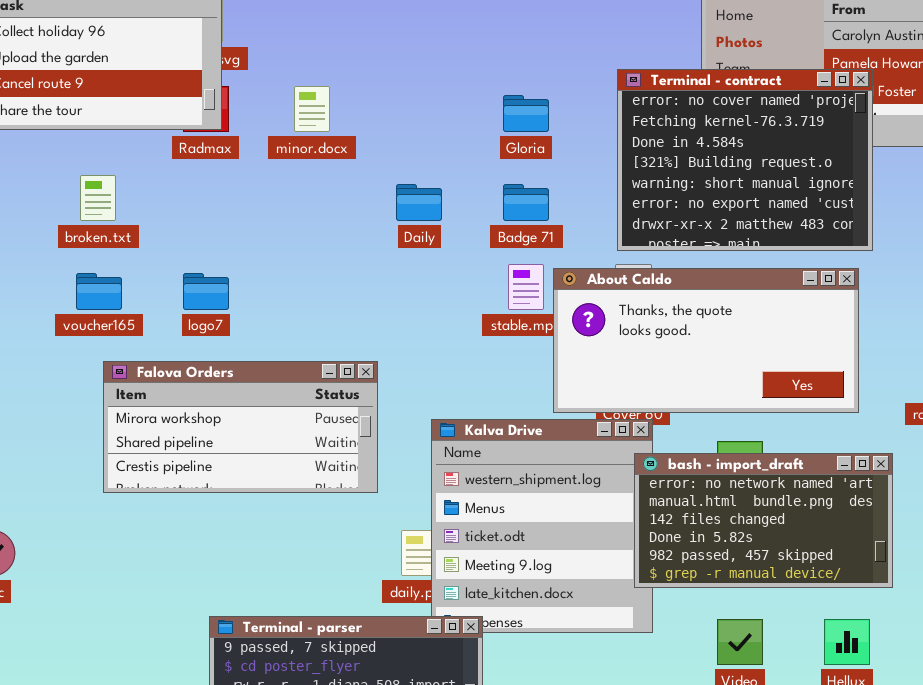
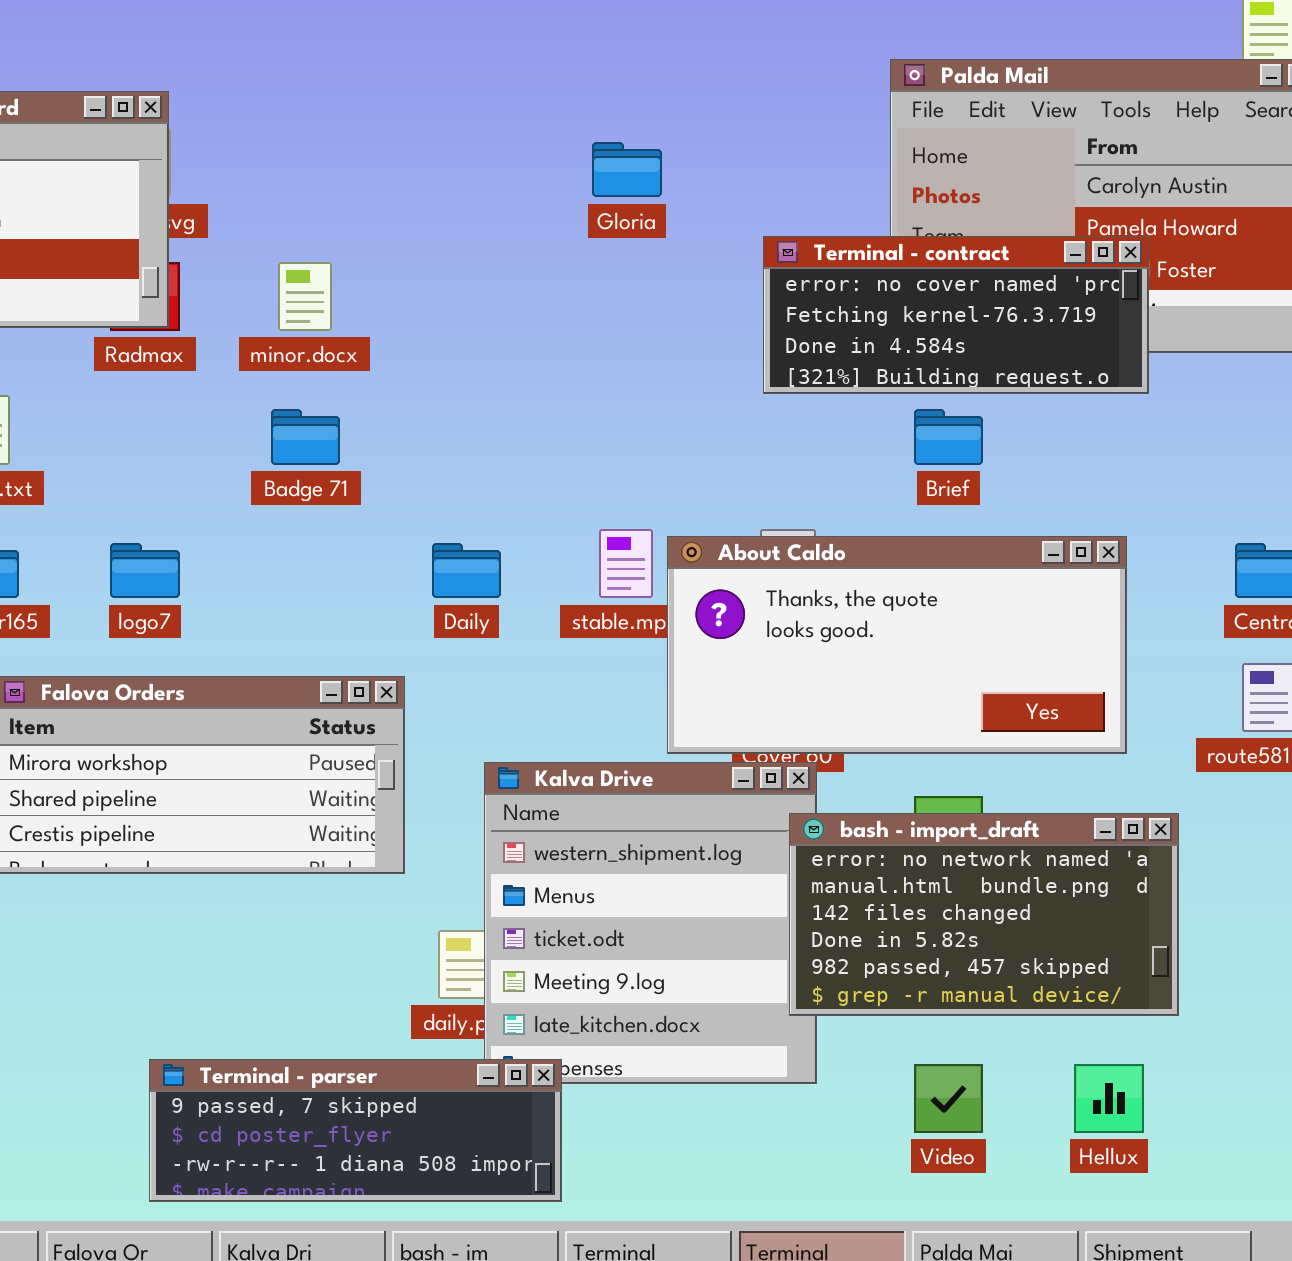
Terminal - contract: [617,69,873,251] -> [763,236,1149,394], resized
Gloria: [503,95,549,132] -> [592,142,662,197], moved
Daily: [396,184,442,221] -> [432,543,501,598], moved
Badge 71: [503,184,549,221] -> [271,409,340,465], moved

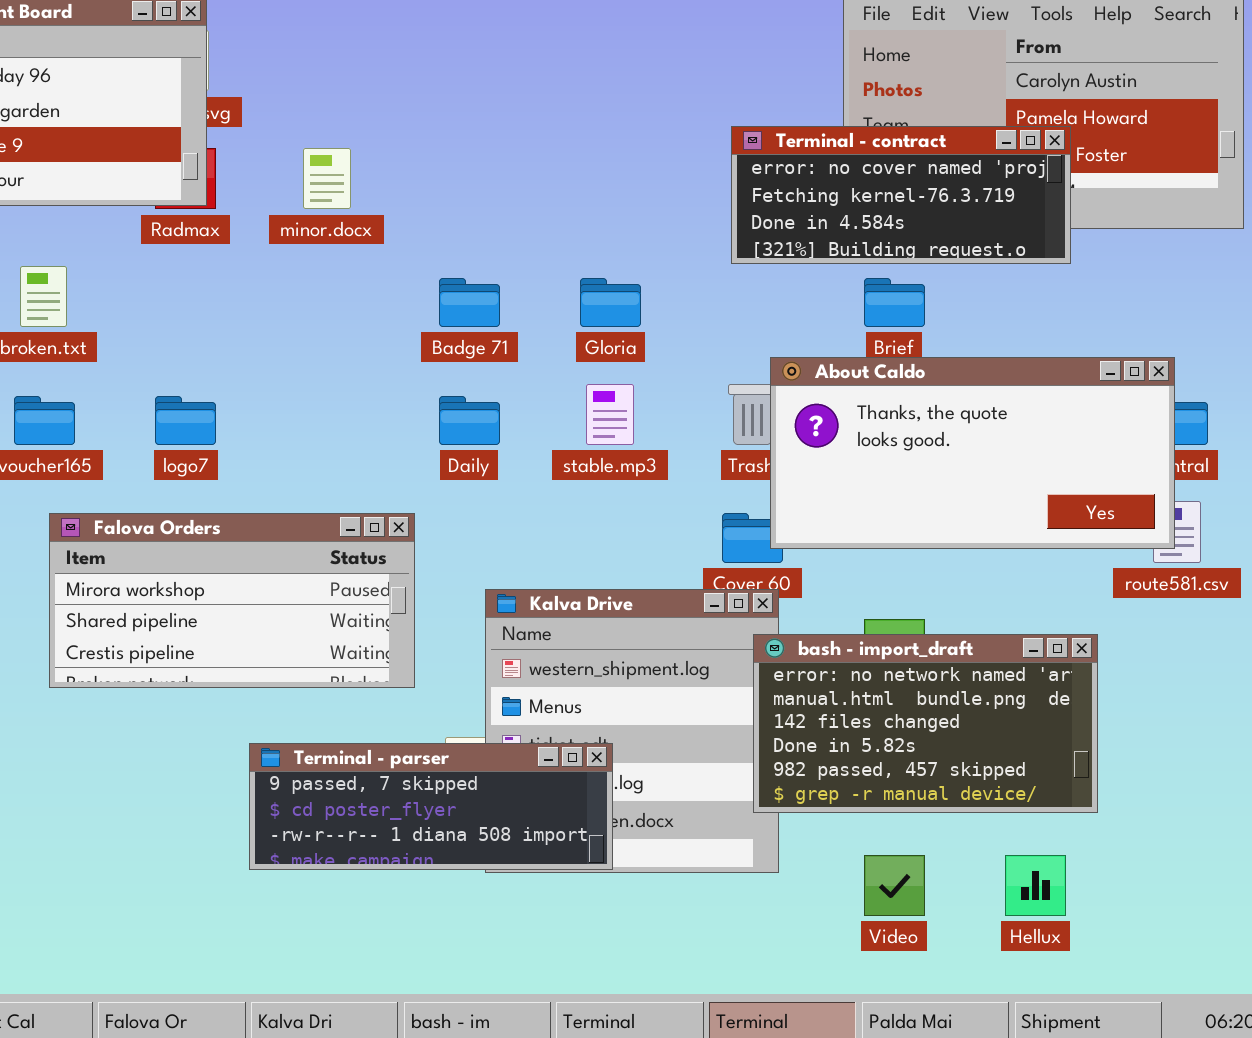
Gloria: [592,142,662,197] -> [580,278,641,327], moved
Badge 71: [271,409,340,465] -> [439,278,500,327], moved
About Caldo: [667,536,1127,754] -> [770,357,1175,549], moved
Terminal - parser: [149,1059,562,1202] -> [249,743,613,870], moved

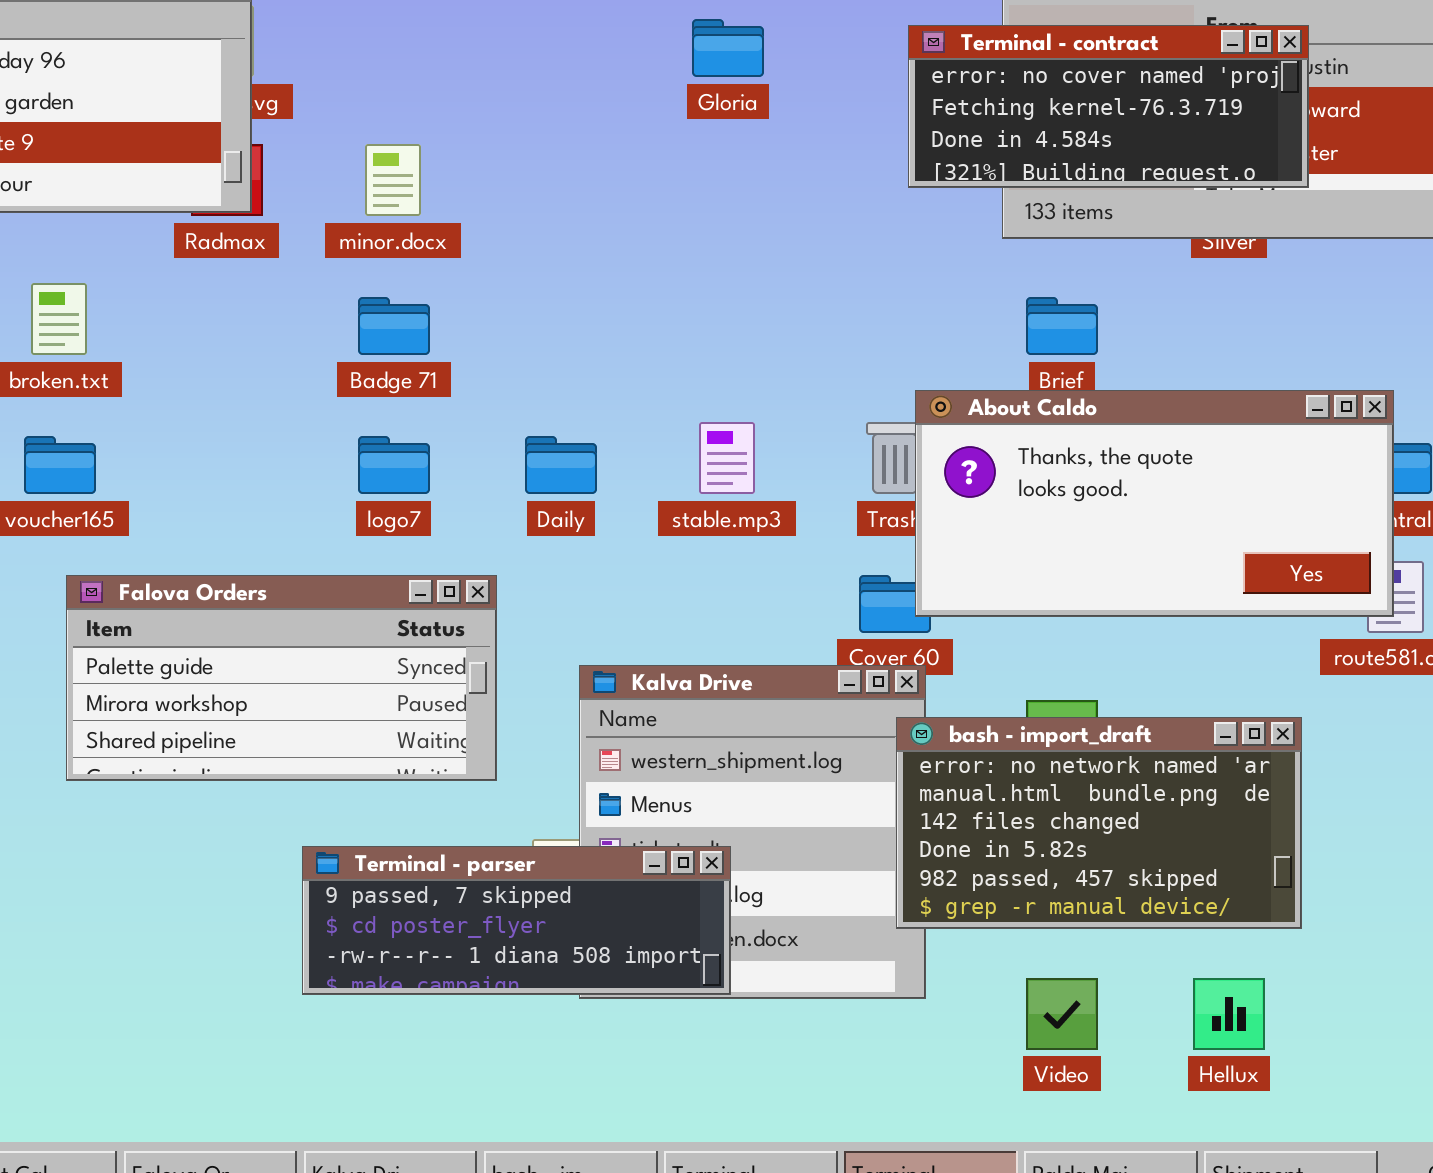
Terminal - contract: [731,126,1071,264] -> [908,25,1309,188], moved
Badge 71: [439,278,500,327] -> [358,297,430,355], moved
Gloria: [580,278,641,327] -> [692,19,764,77], moved
logo7: [155,396,216,445] -> [358,436,430,494], moved
Falova Orders: [49,513,415,688] -> [66,575,497,781], scrolled up 1 row

